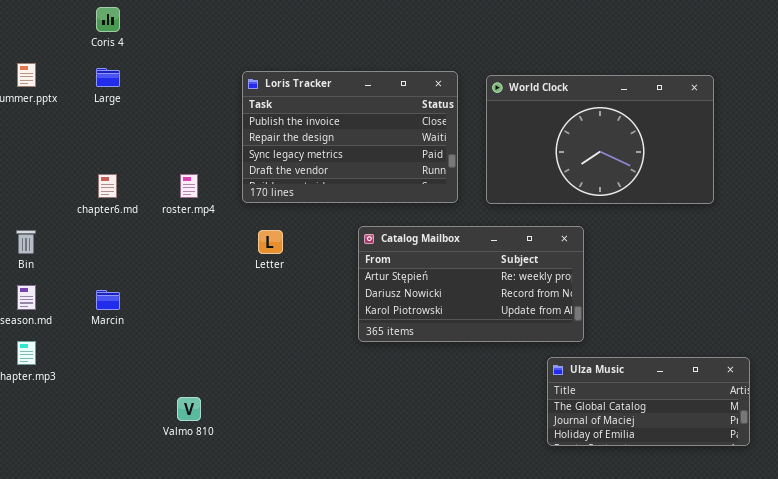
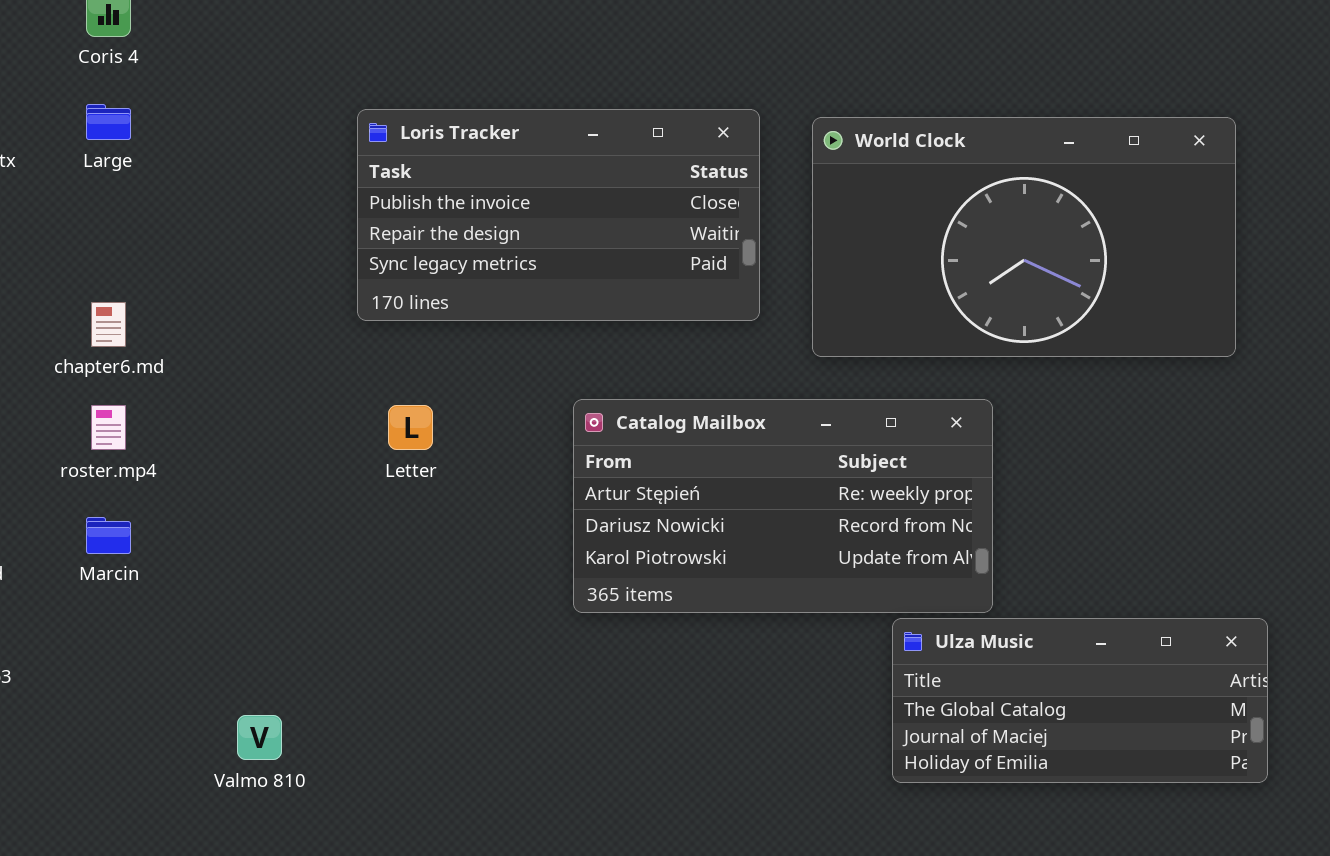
Loris Tracker: [242,71,458,203] -> [357,109,760,321], resized
roster.mp4: [180,174,198,198] -> [91,405,126,450], moved
Ulza Music: [547,357,750,446] -> [892,618,1268,783], moved

